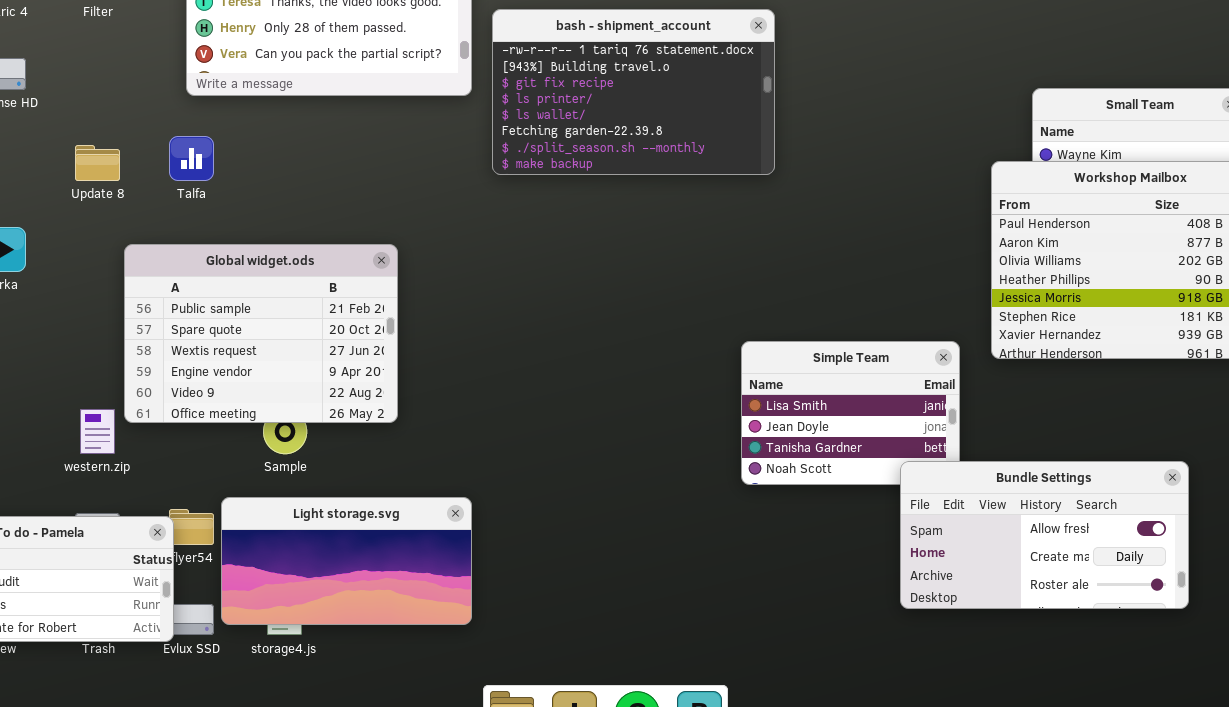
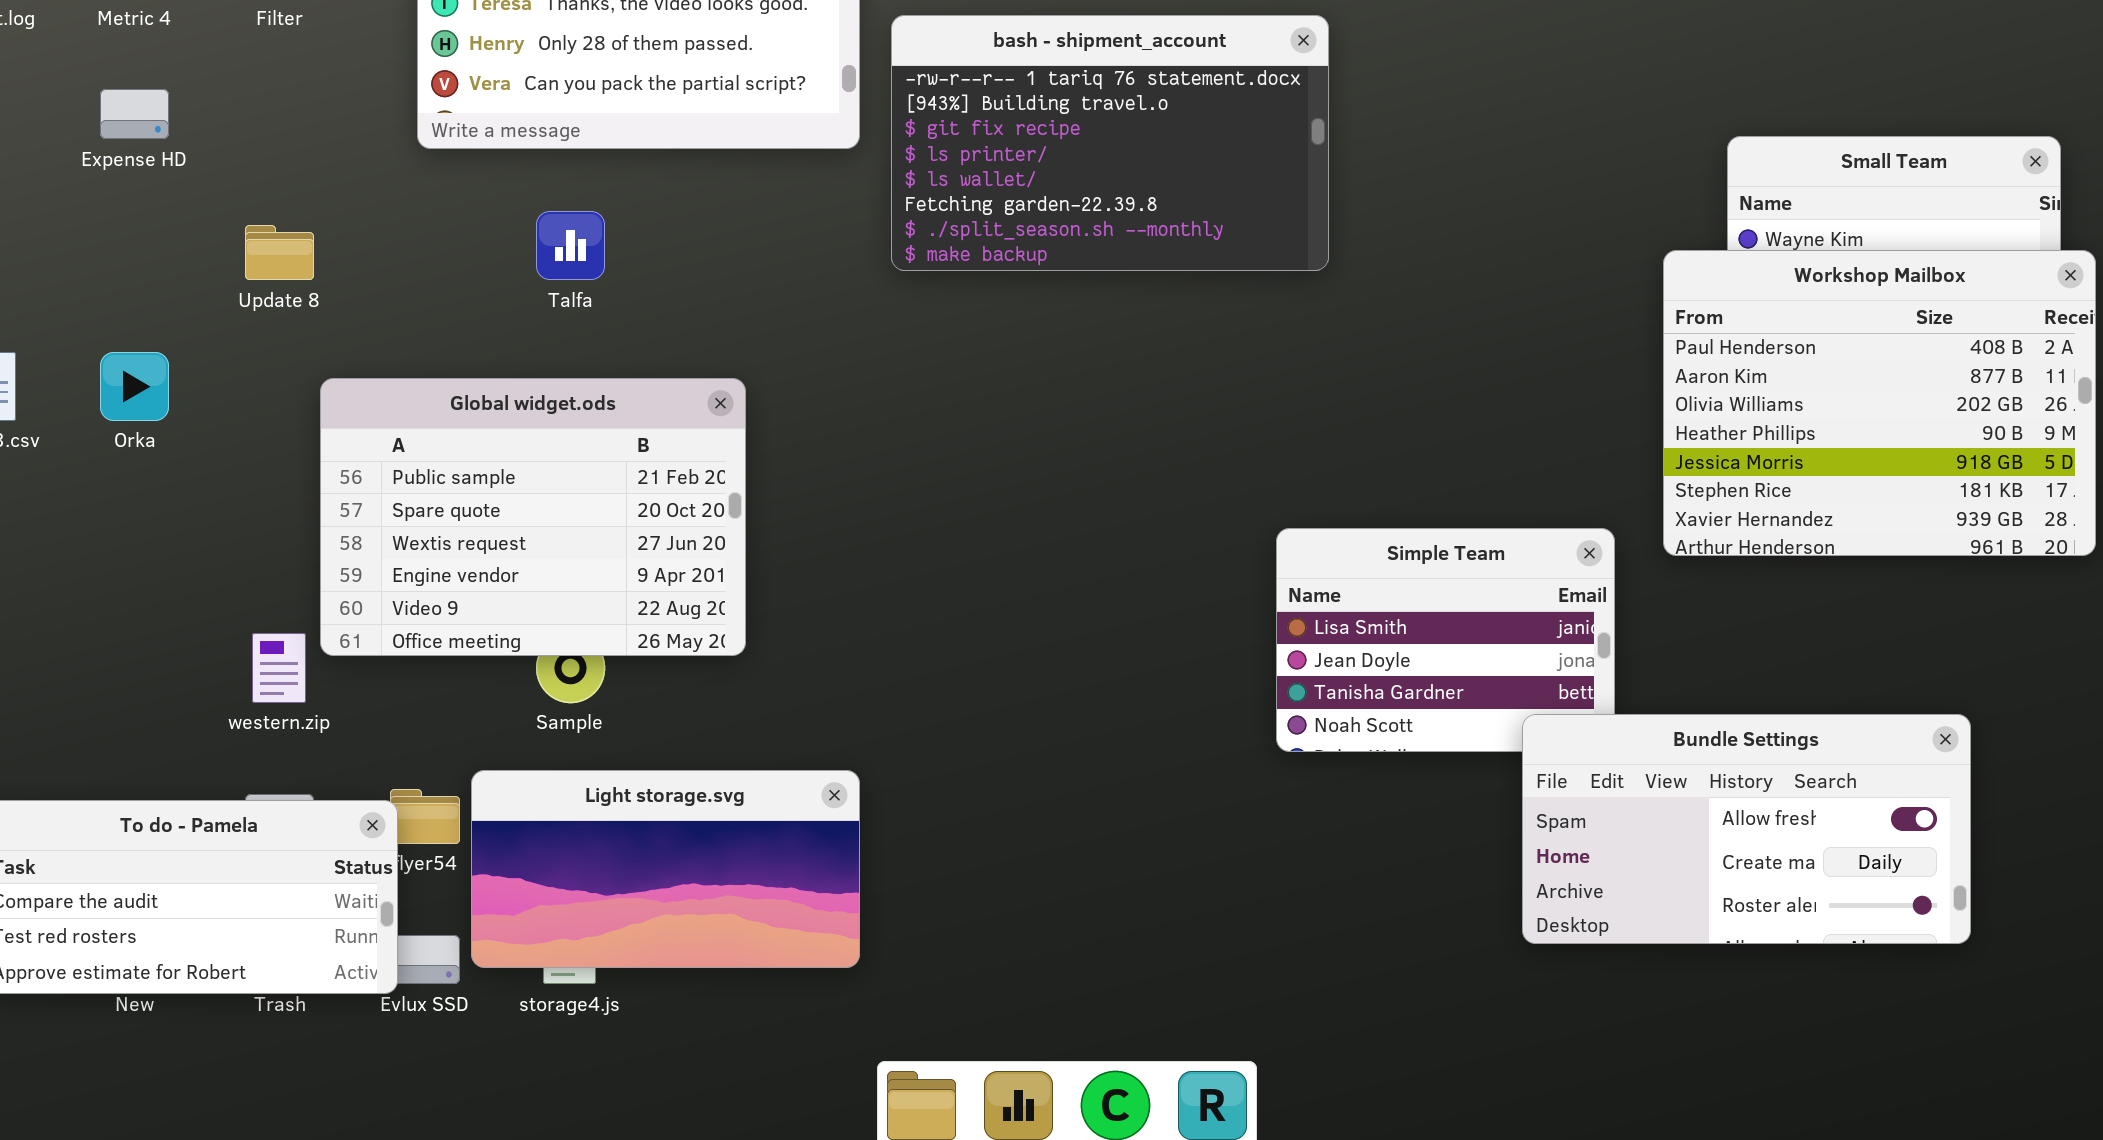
Talfa: [169,136,214,181] -> [536,211,605,280], moved

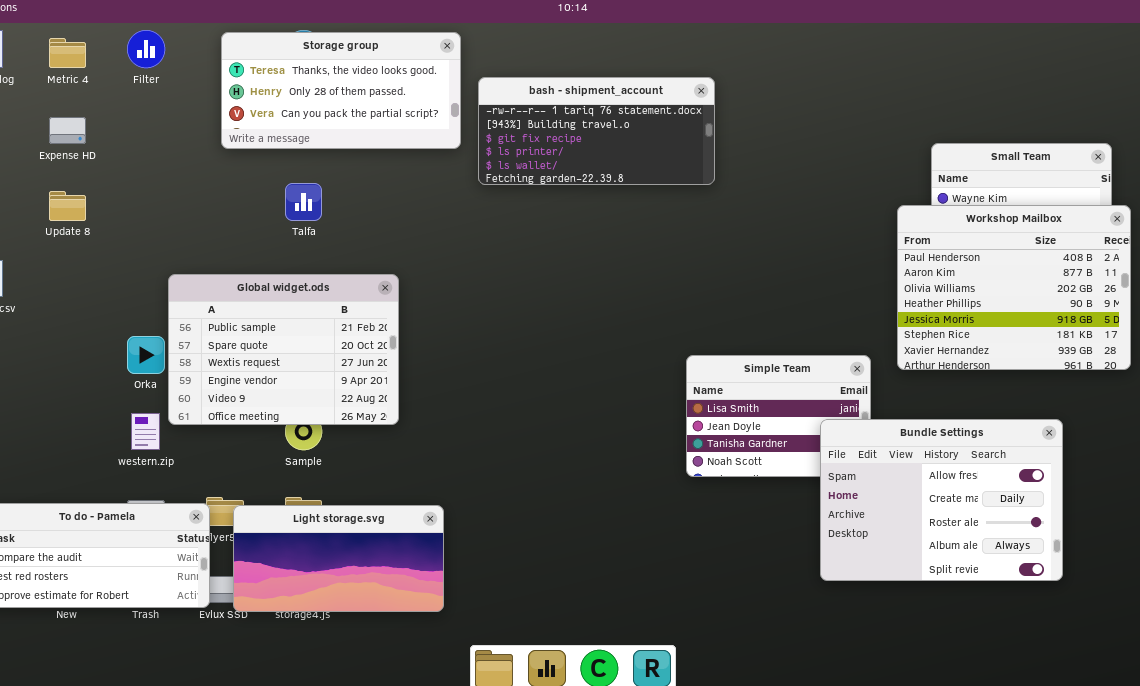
bash - shipment_account: [891,15,1329,271] -> [478,77,715,185], resized
Update 8: [245,225,314,280] -> [49,191,86,221], moved
Orka: [100,352,169,421] -> [127,336,165,374], moved
Bundle Settings: [1522,714,1971,944] -> [820,419,1063,581], resized
Light storage.svg: [471,770,860,968] -> [233,505,444,612], moved

